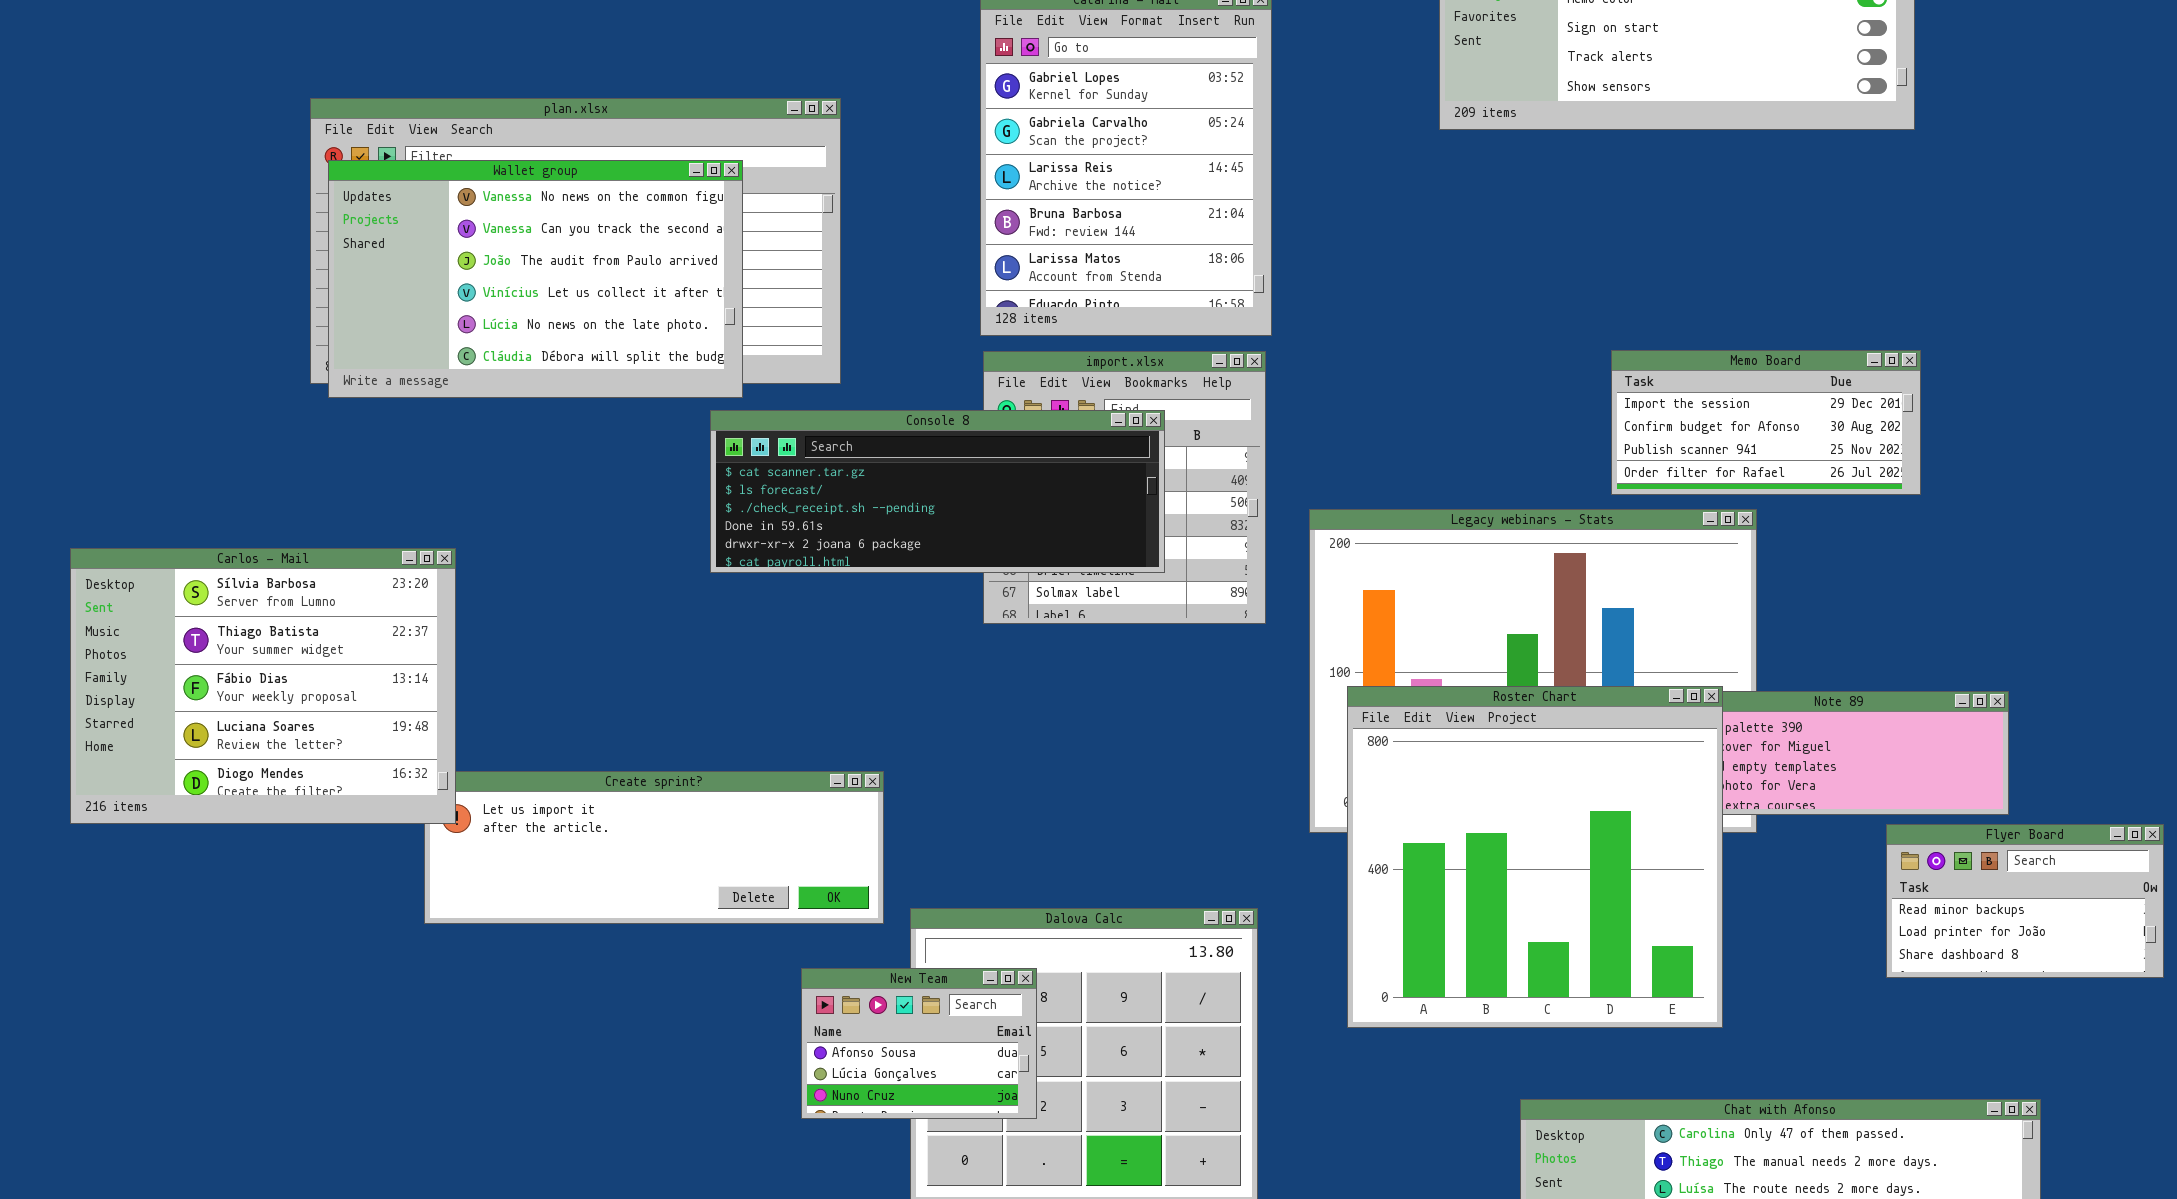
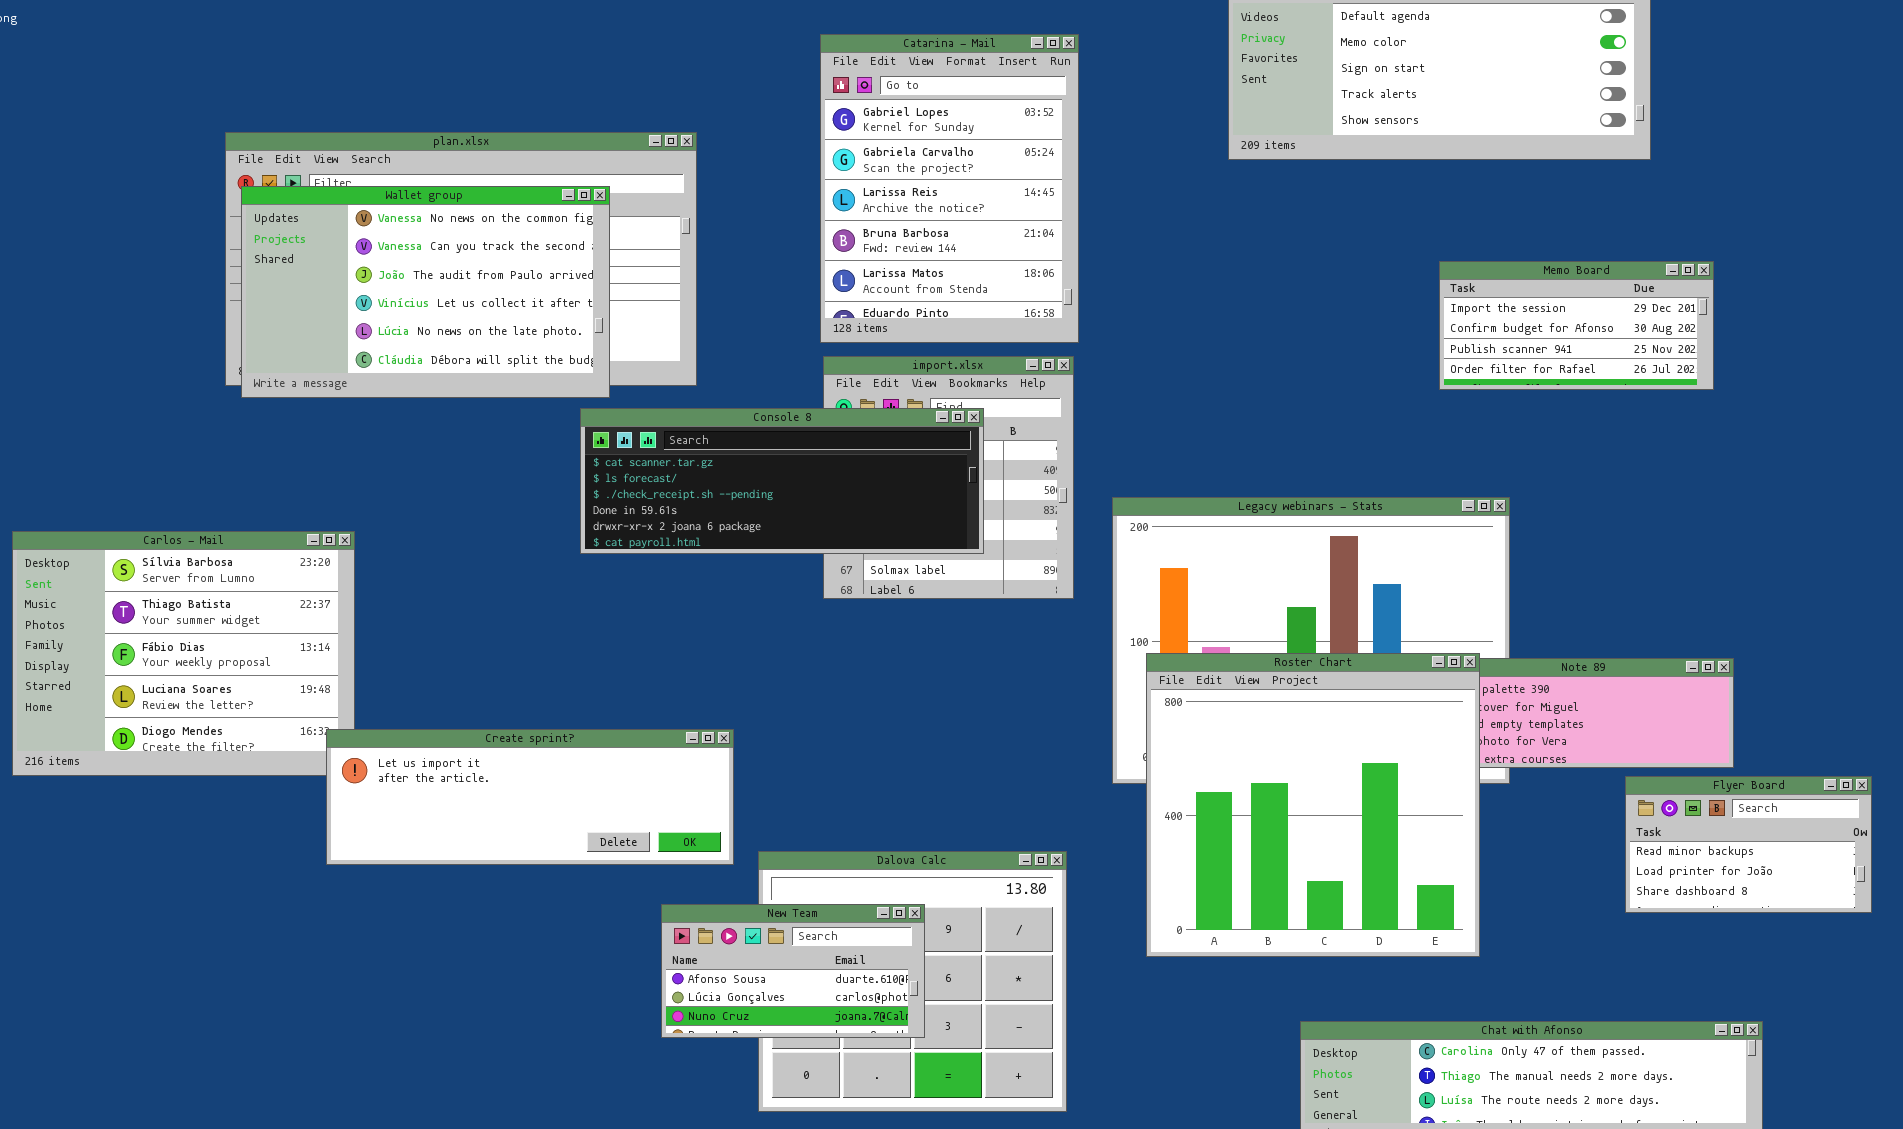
Memo Board: [1611,350,1921,495] -> [1439,261,1714,390], moved
Create sprint?: [424,771,884,924] -> [326,729,734,865], raised
New Team: [801,968,1037,1119] -> [661,904,925,1038], resized

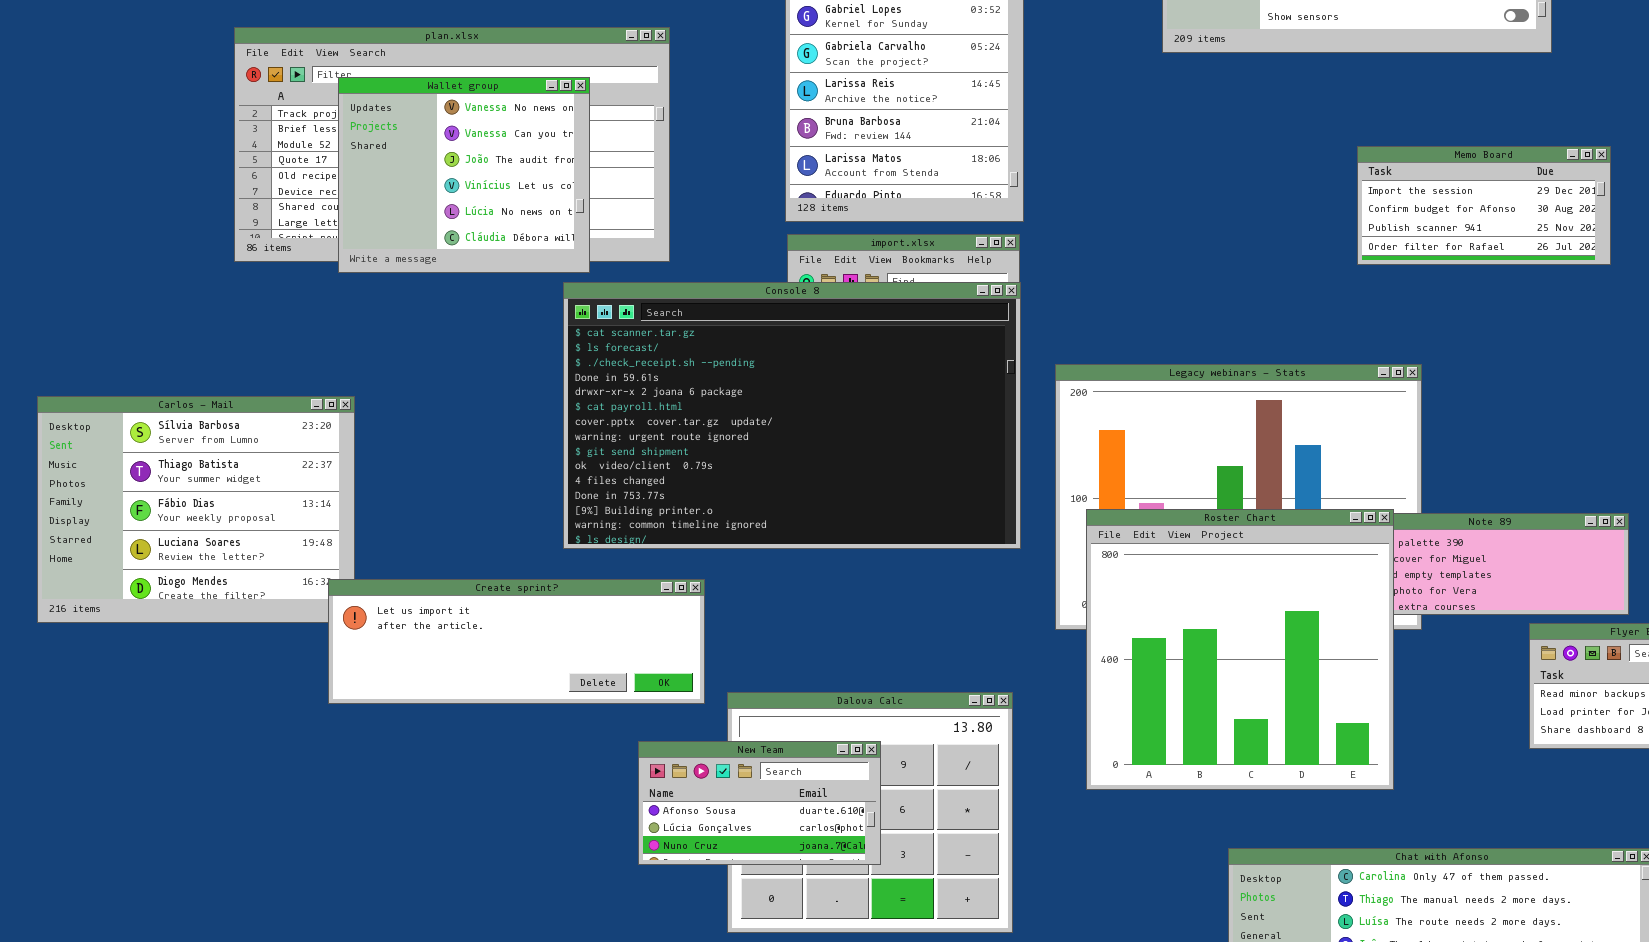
Wallet group: [241,186,610,398] -> [338,77,590,273], resized
Console 8: [580,408,984,554] -> [563,282,1021,549], resized

